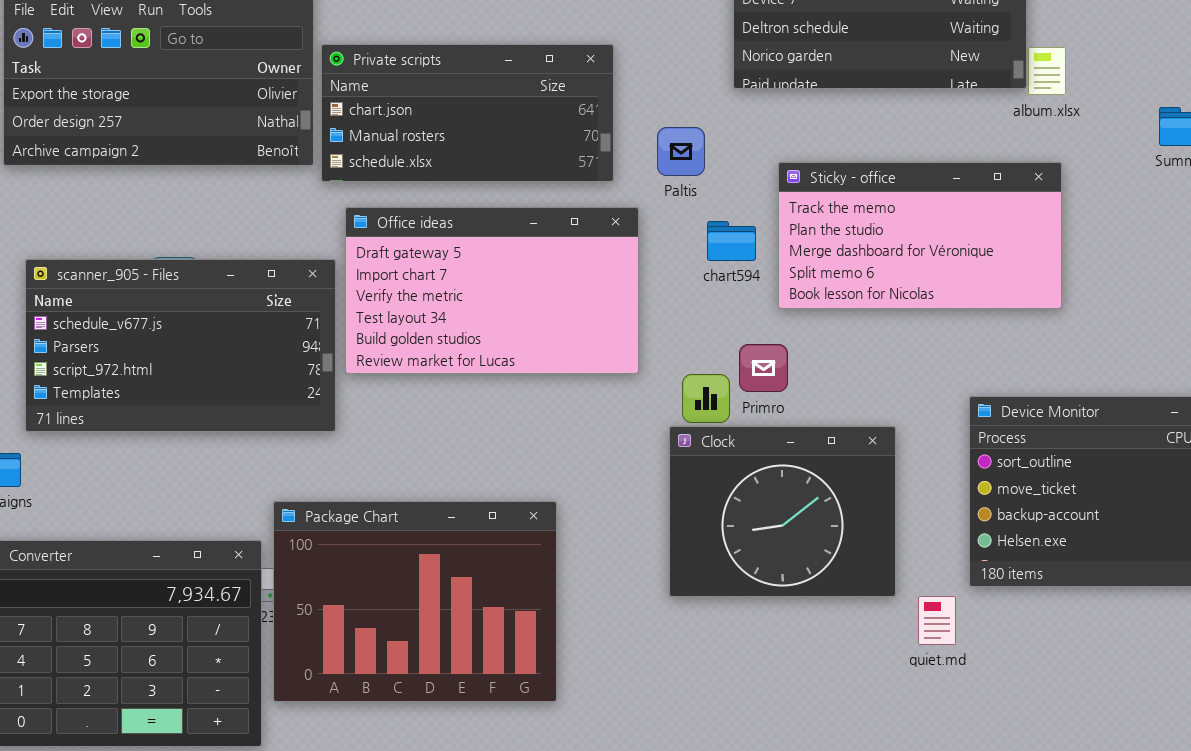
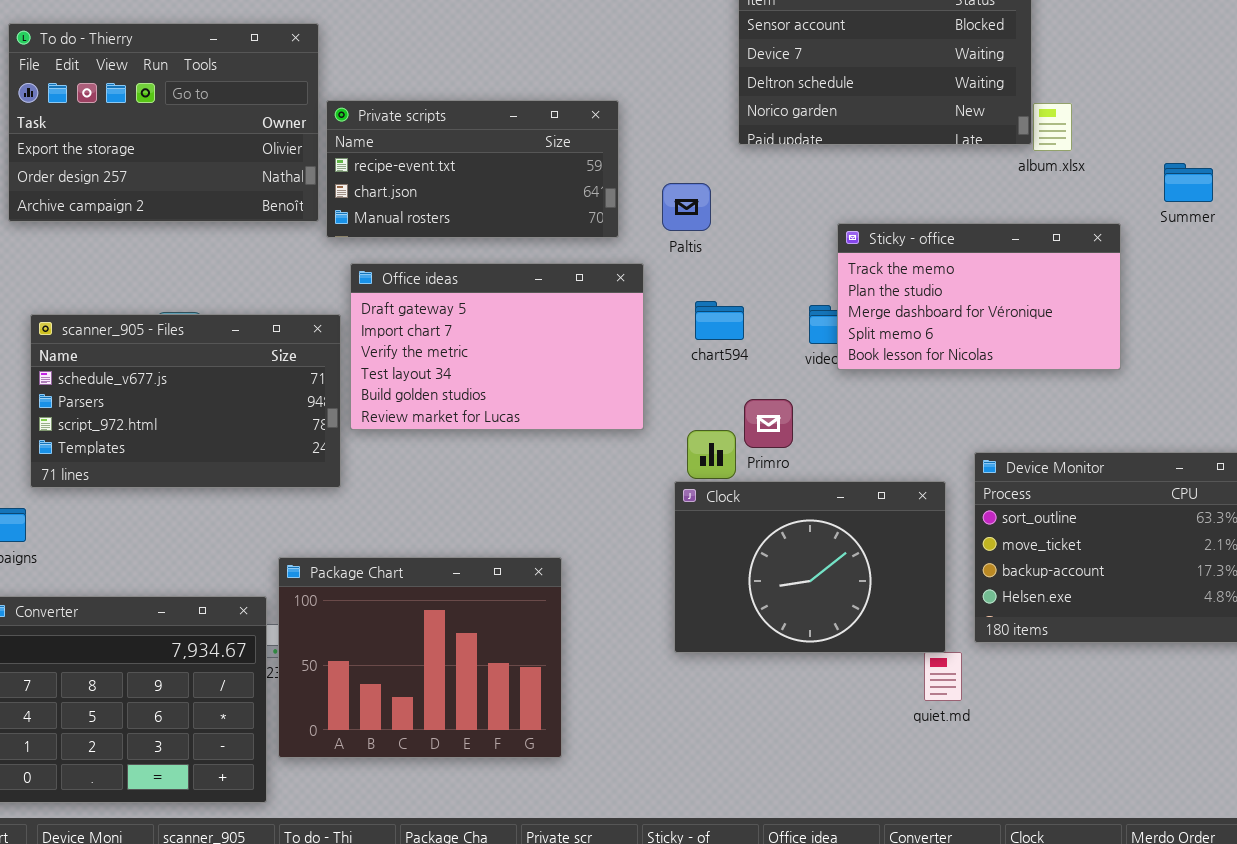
Private scripts: [321,44,614,182] -> [326,100,619,238], scrolled up 1 row
Sticky - office: [778,162,1062,309] -> [837,223,1121,370], moved
chart594: [707,221,756,261] -> [695,301,744,340], moved
Clock: [669,426,896,597] -> [674,481,946,653], resized

